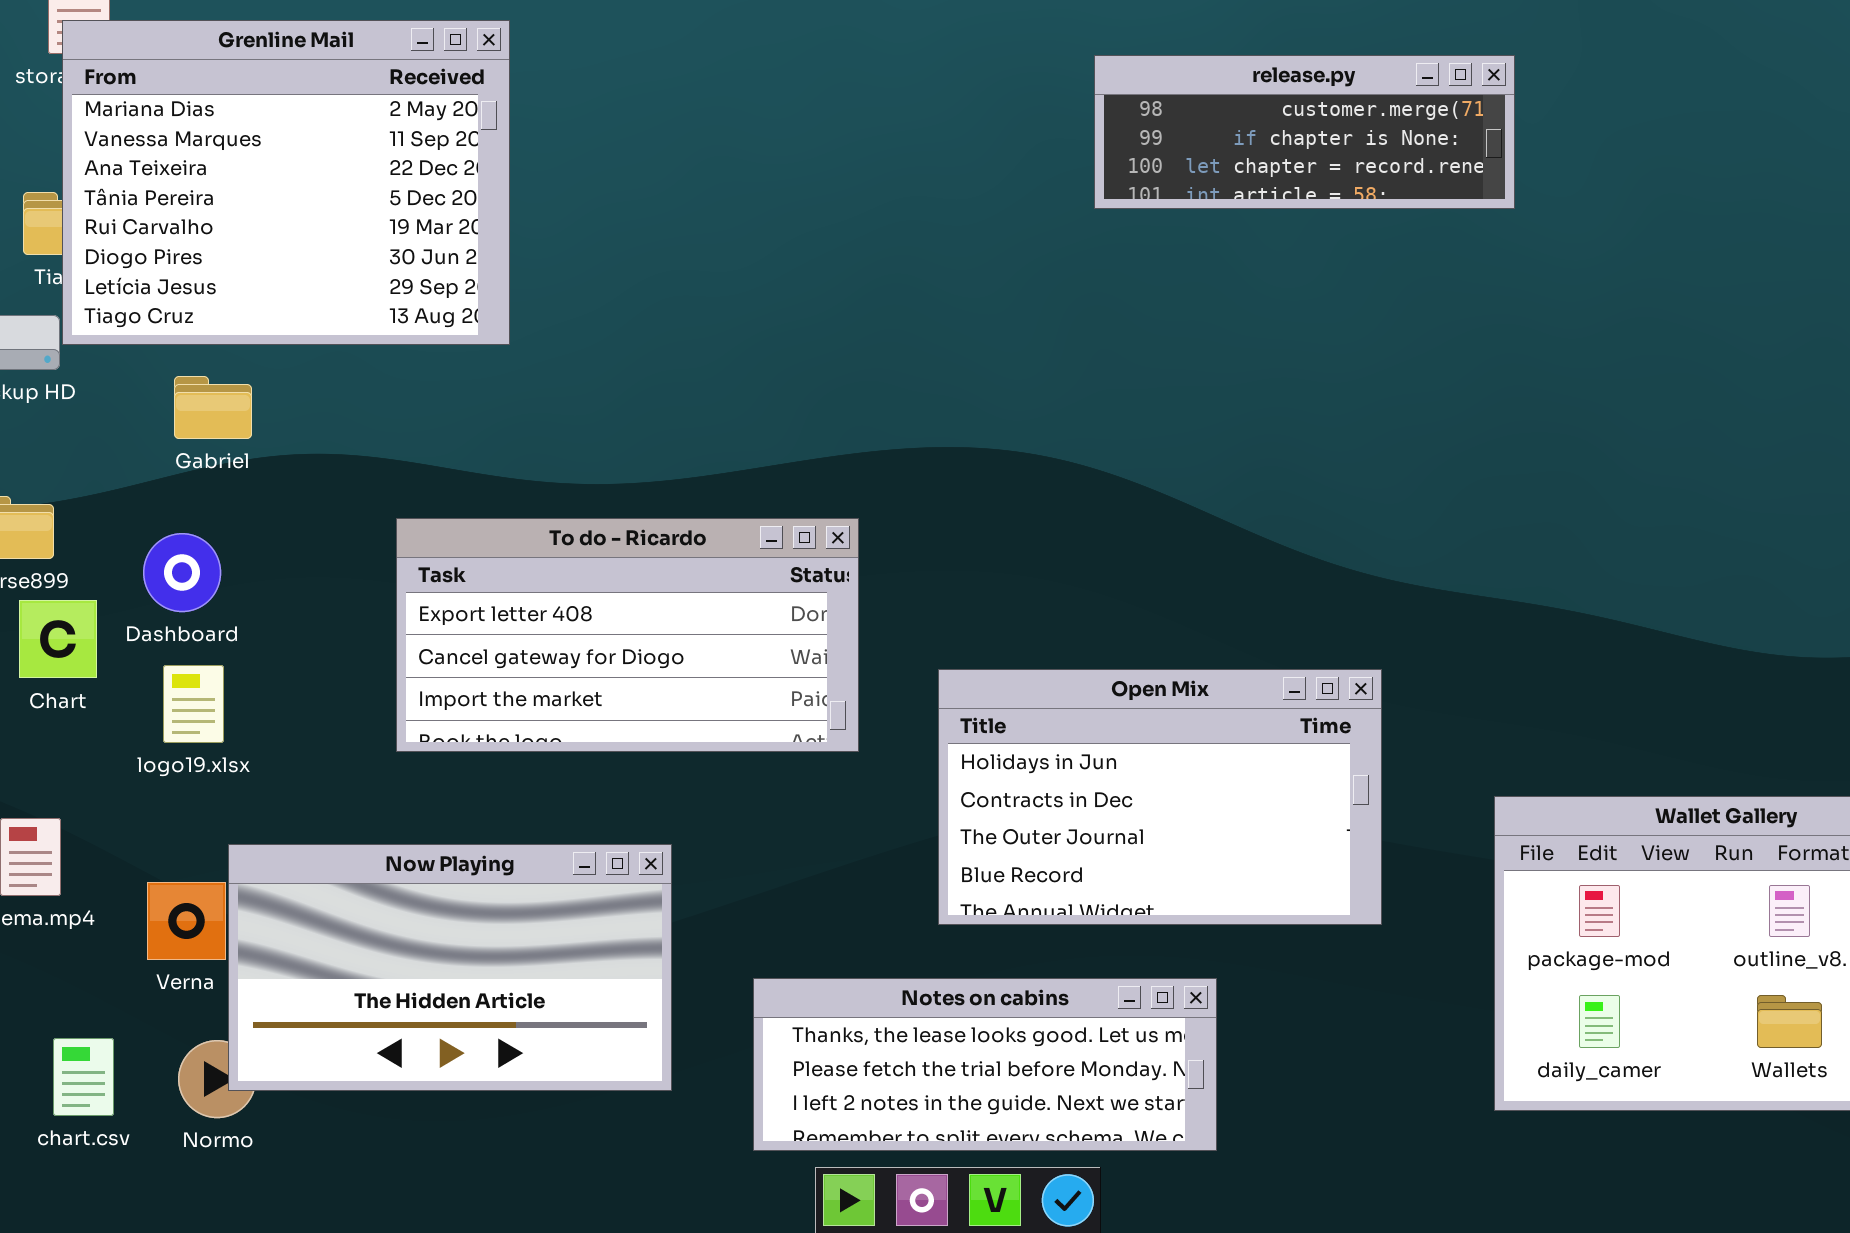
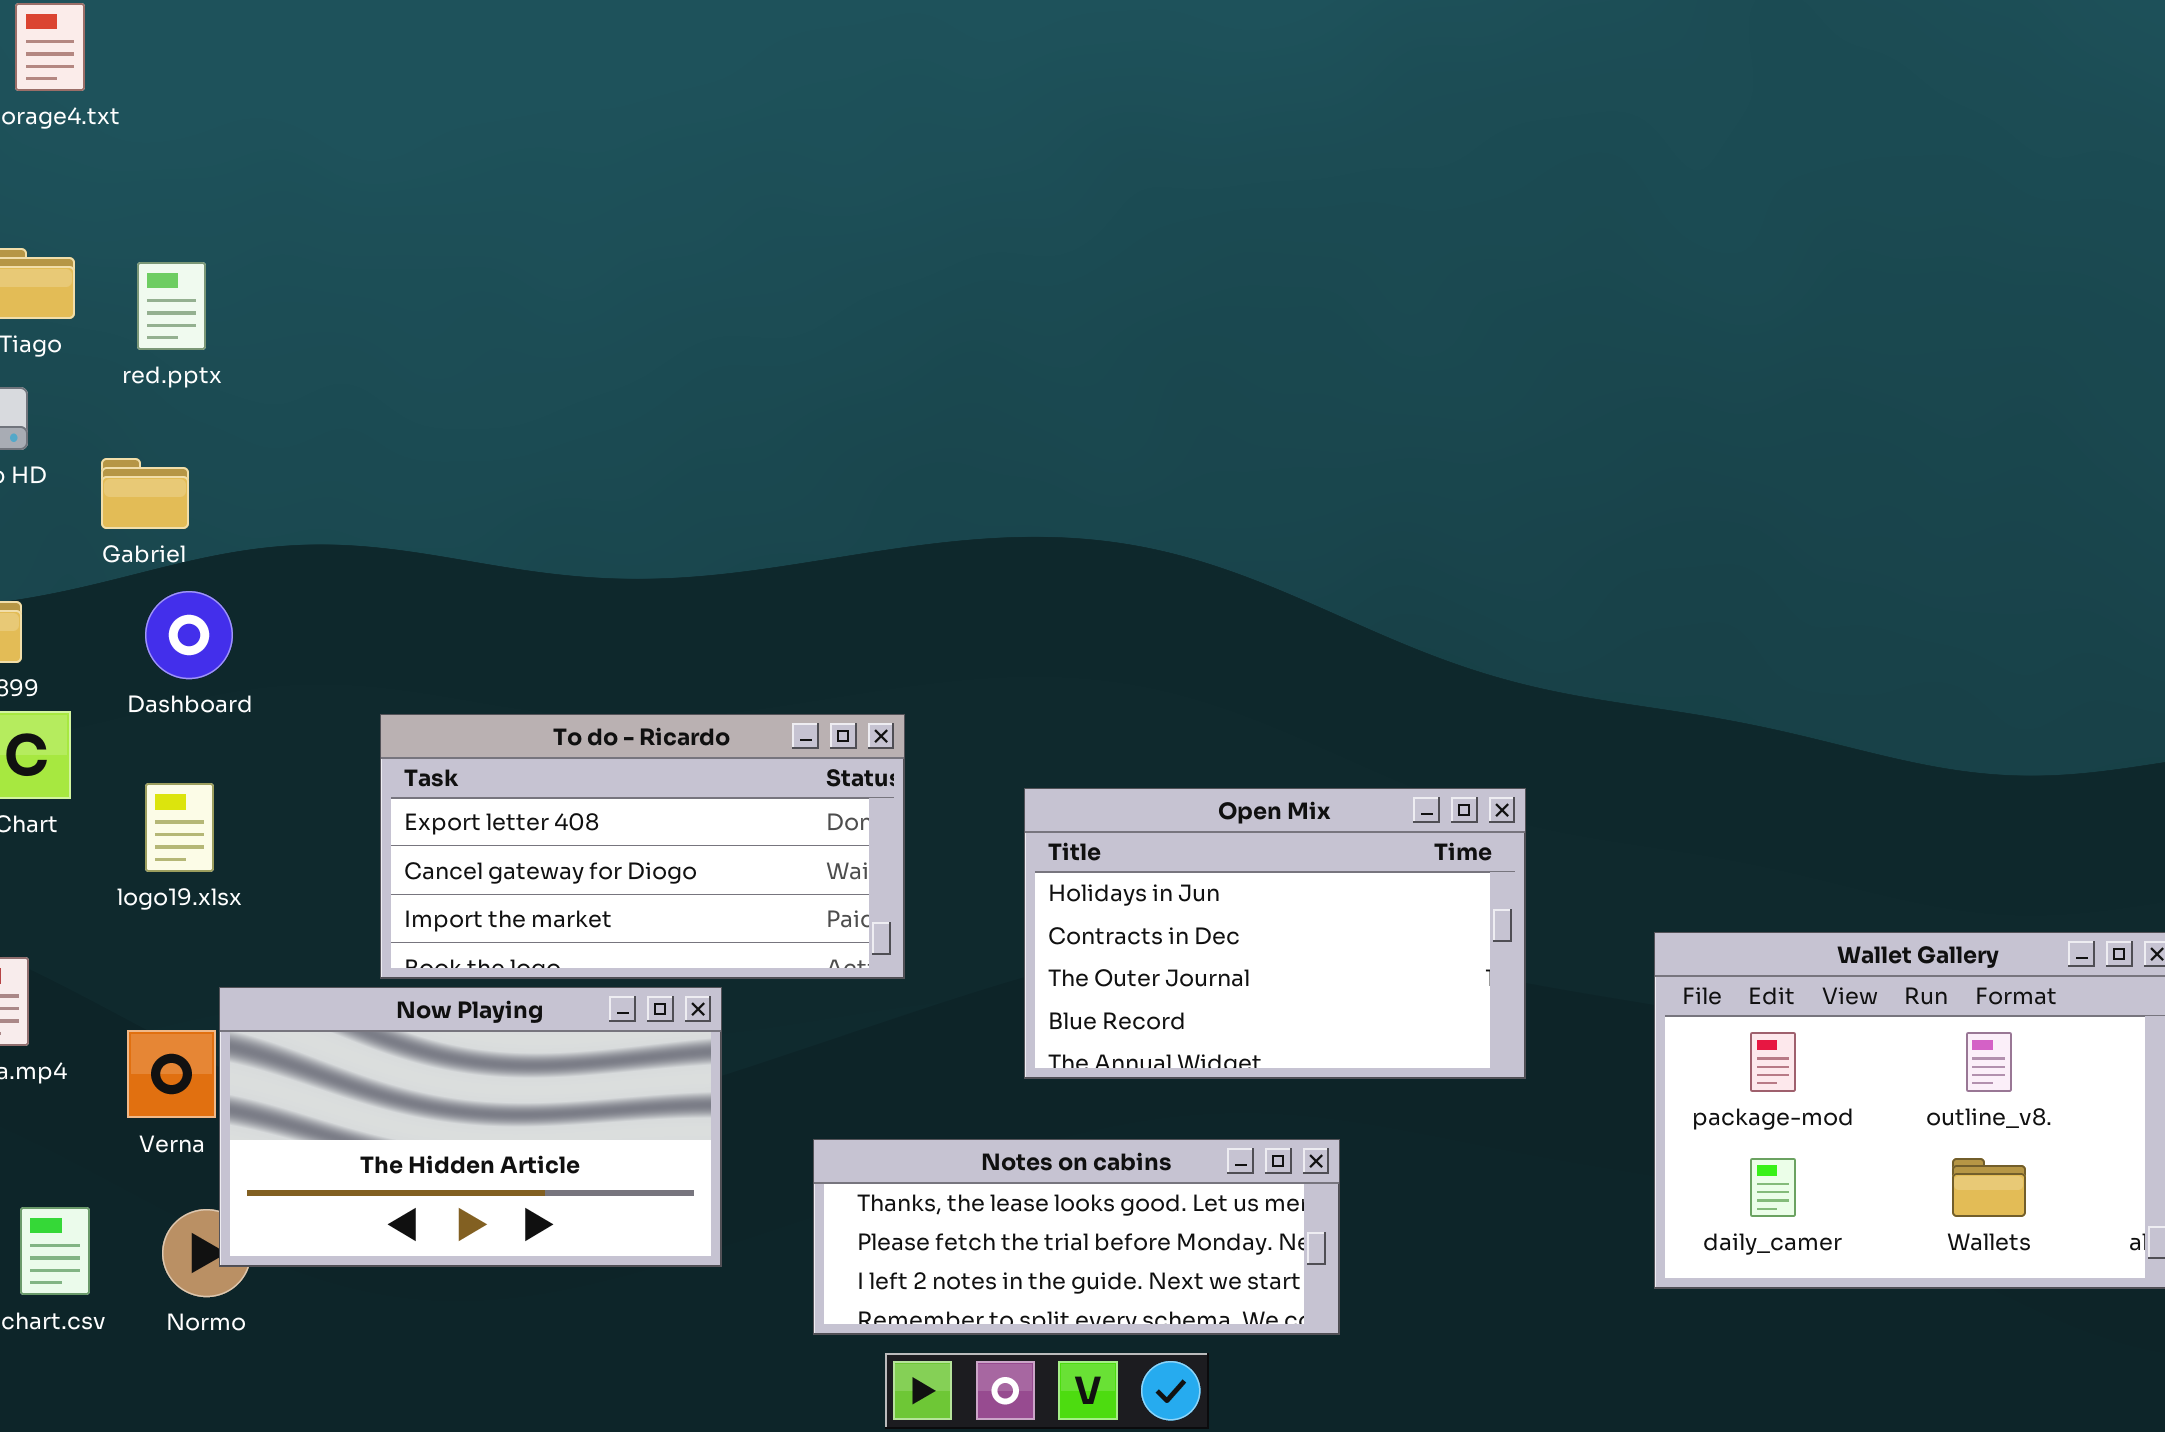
Grenline Mail: [62,20,510,345] -> none, closed
release.py: [1094,55,1515,209] -> none, closed
Gabriel: [174,376,252,439] -> [101,458,189,529], moved
To do - Ricardo: [396,518,859,752] -> [380,714,905,979], moved
Dashboard: [143,533,221,612] -> [145,591,233,679], moved

